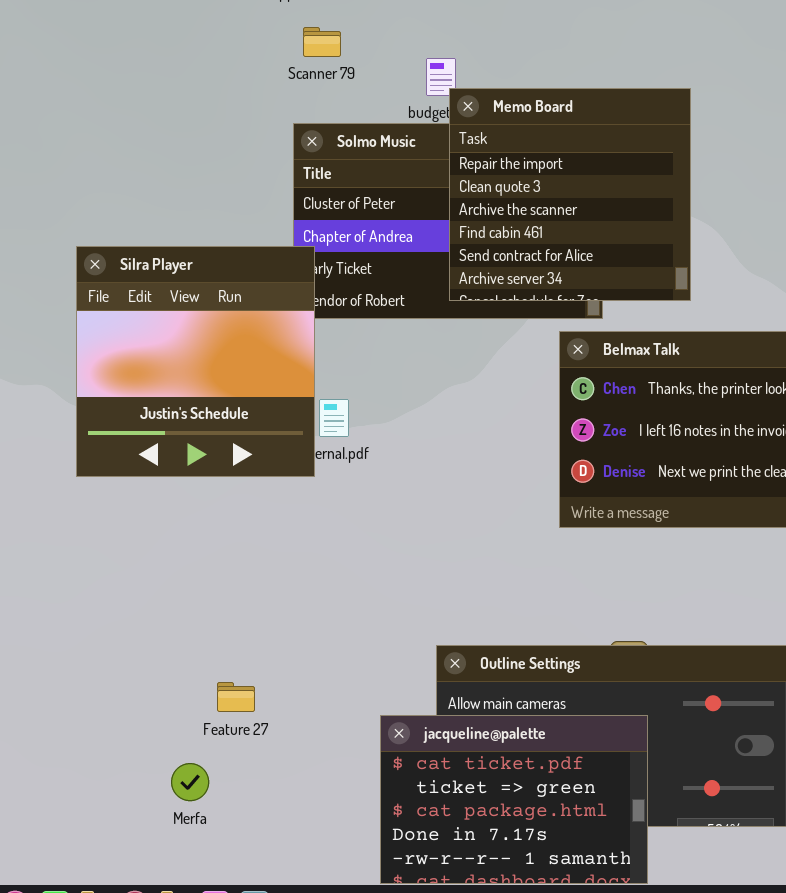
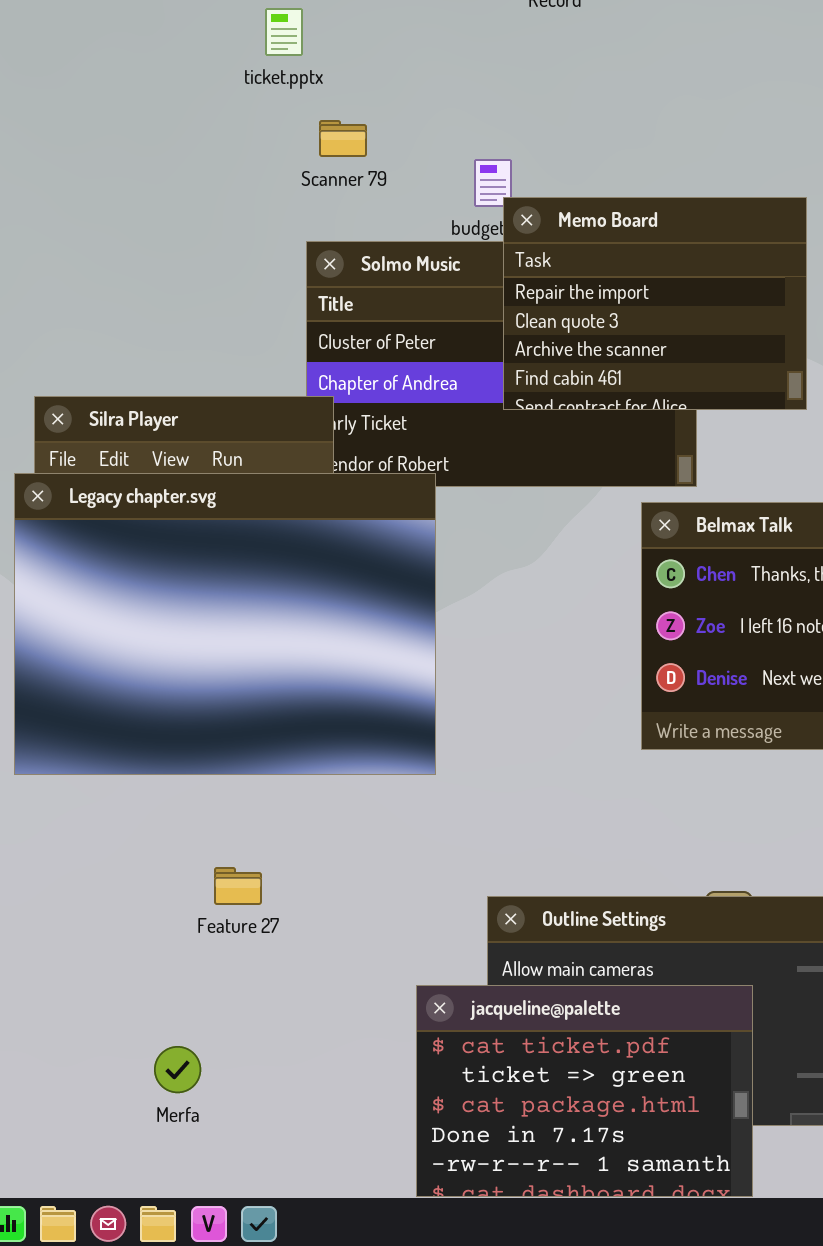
Memo Board: [449,88,691,301] -> [503,197,807,410], resized
Legacy chapter.svg: none -> [14,473,436,775], opened
Feature 27: [217,682,255,712] -> [214,867,262,905], moved

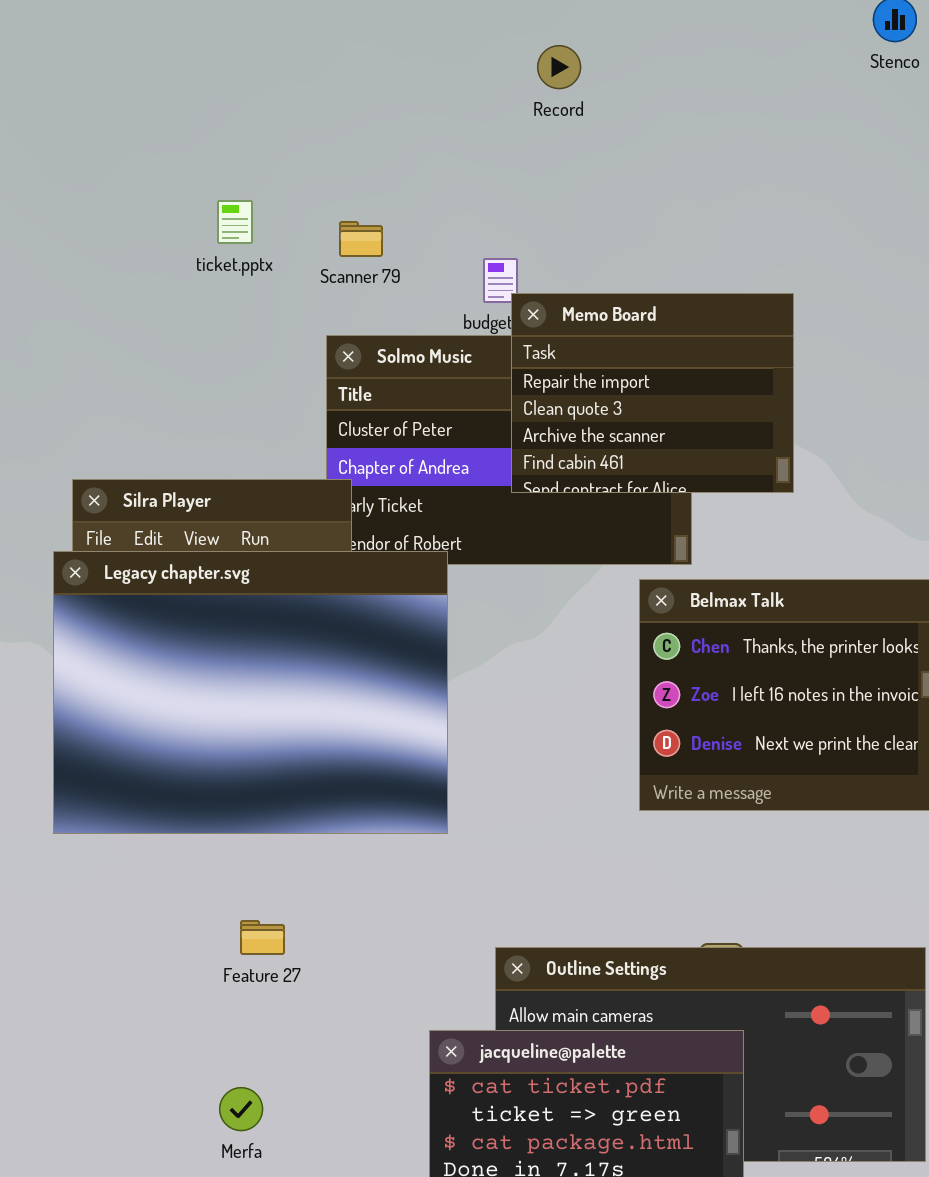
ticket.pptx: [265,8,303,56] -> [217,200,253,244], moved
Merfa: [154,1046,201,1093] -> [219,1087,263,1131], moved

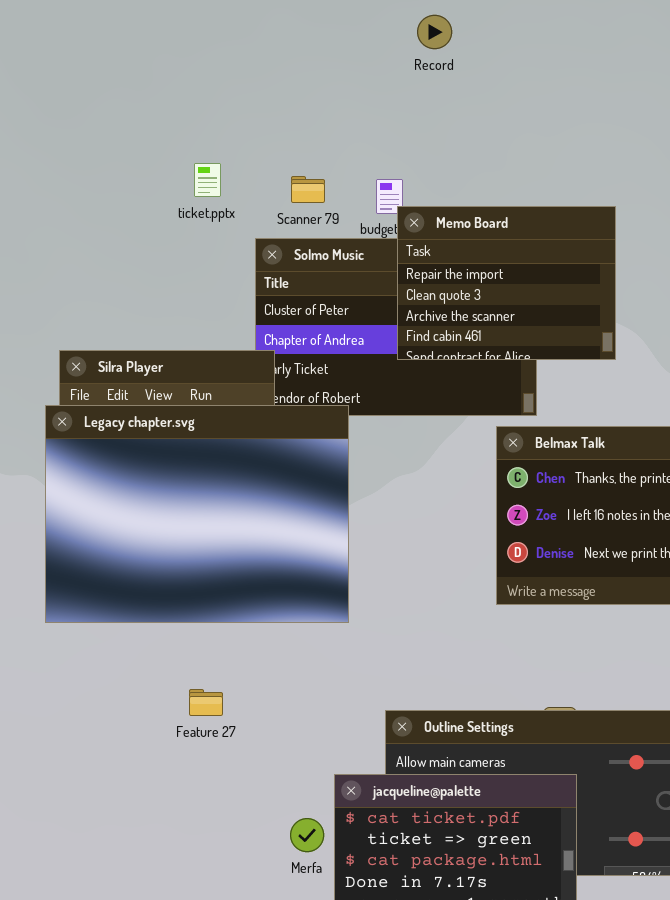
ticket.pptx: [217,200,253,244] -> [194,163,221,197], moved
Scanner 79: [339,221,383,257] -> [291,176,325,203], moved
Merfa: [219,1087,263,1131] -> [290,818,324,852], moved

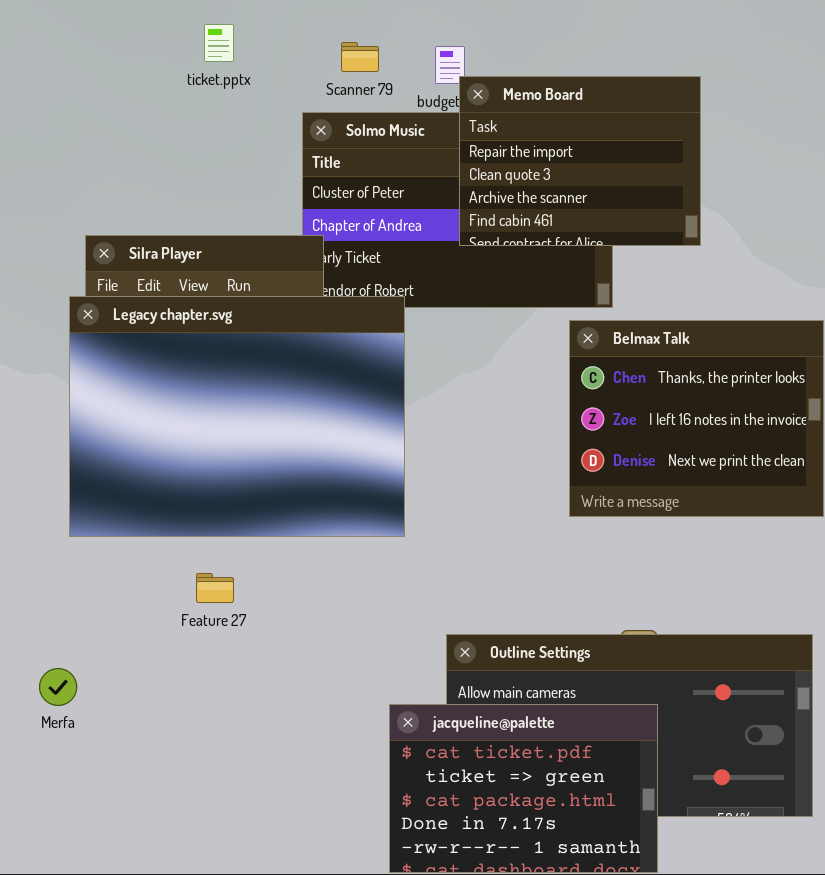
ticket.pptx: [194,163,221,197] -> [204,24,234,62], moved
Feature 27: [189,689,223,716] -> [196,573,234,603], moved
Merfa: [290,818,324,852] -> [39,668,77,706], moved

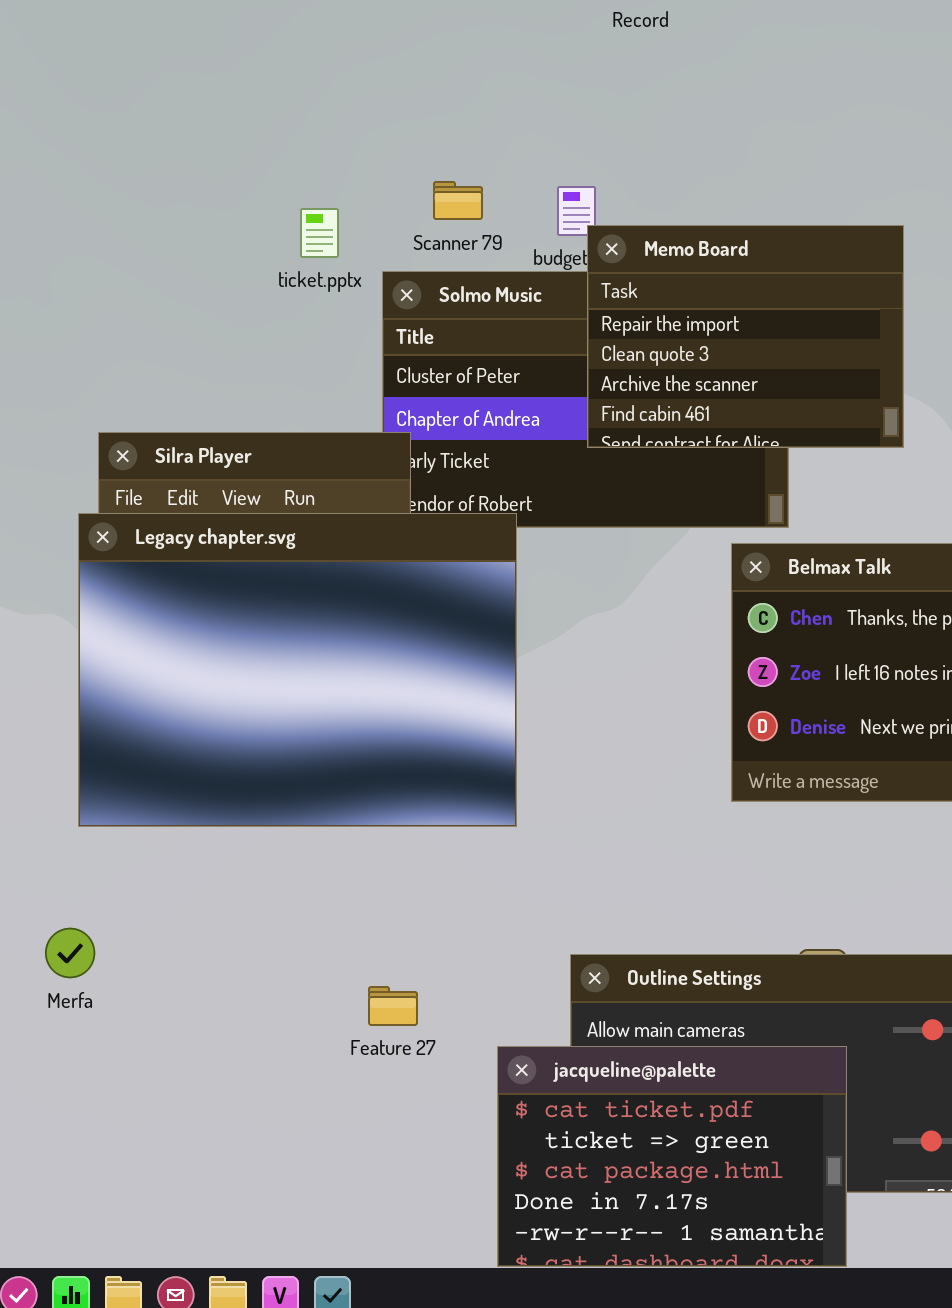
ticket.pptx: [204,24,234,62] -> [300,208,339,258], moved
Feature 27: [196,573,234,603] -> [368,986,418,1026], moved
Merfa: [39,668,77,706] -> [45,928,95,978], moved

